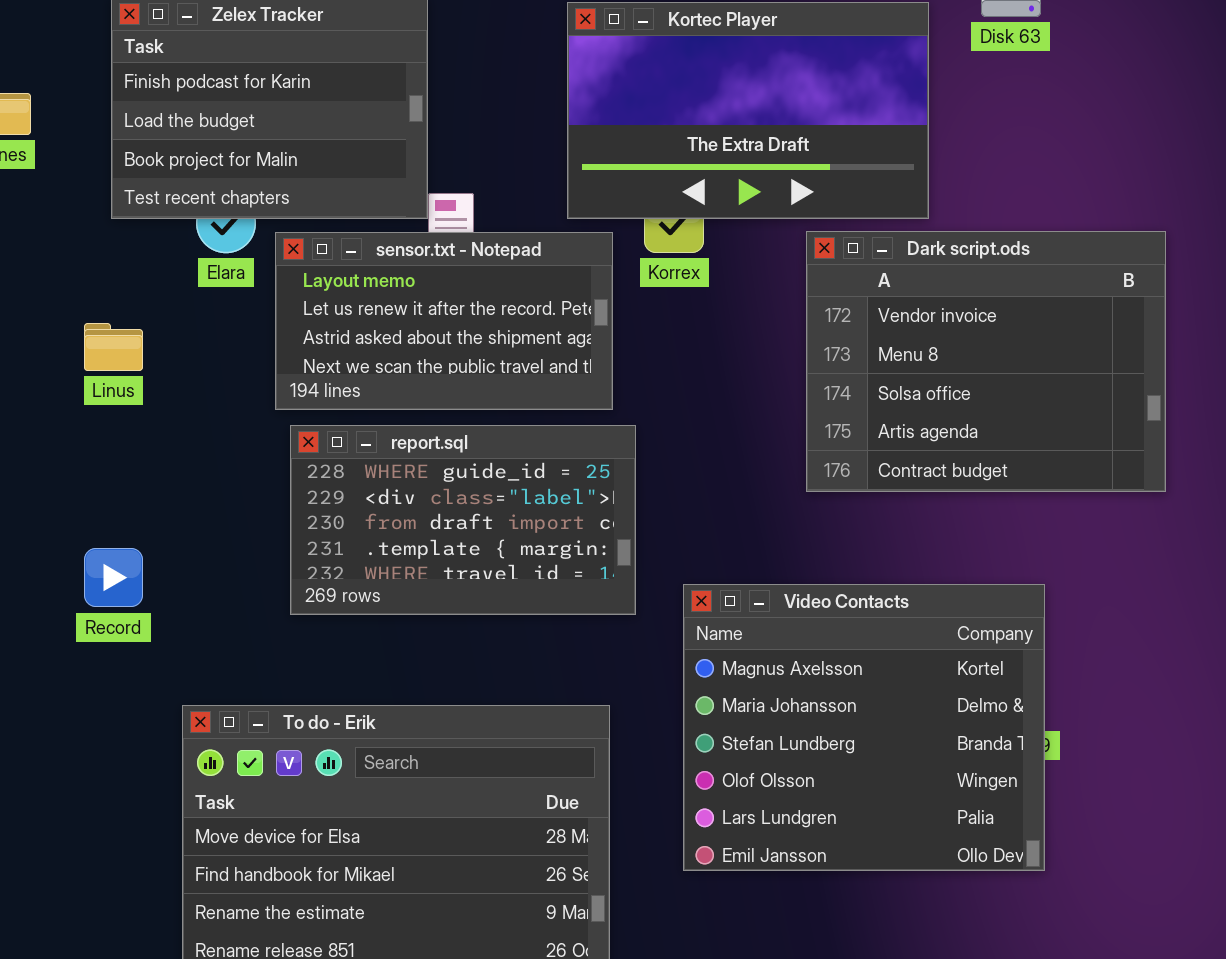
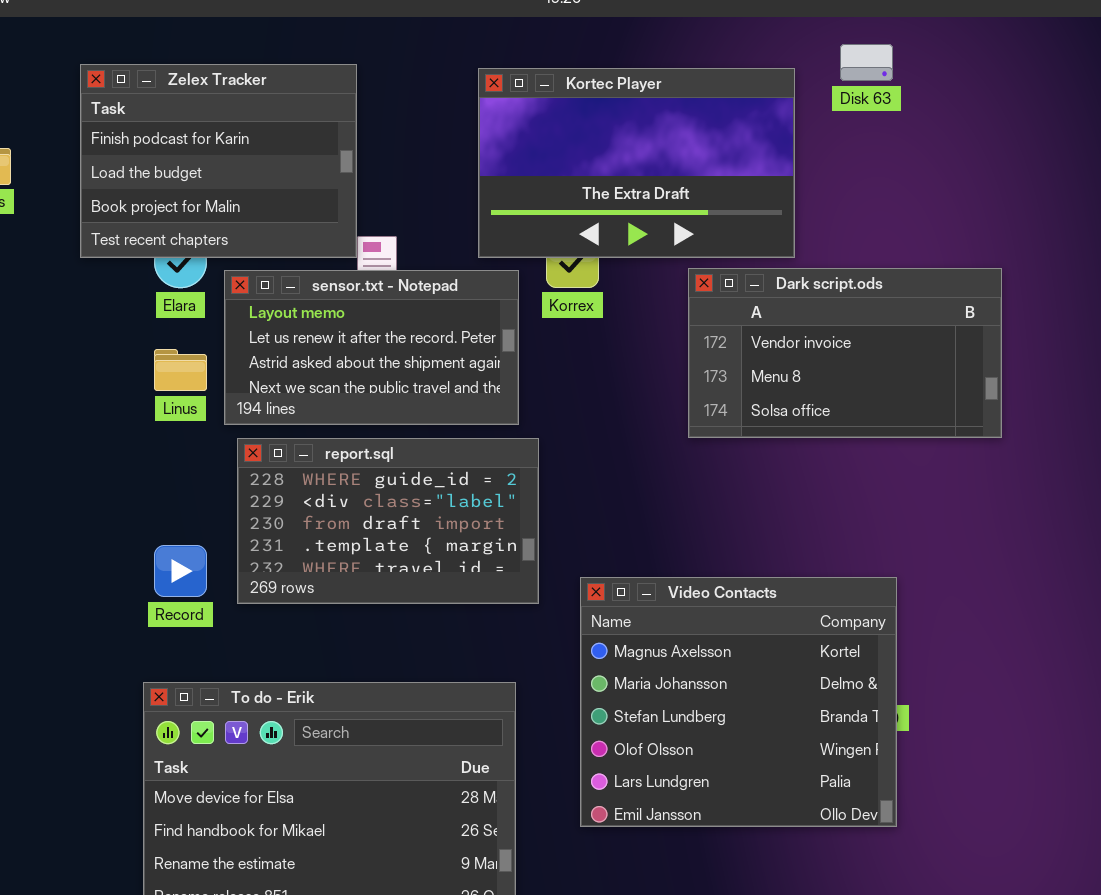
Dark script.ods: [806,231,1166,492] -> [688,268,1002,438], resized
Linus: [84,323,143,371] -> [154,349,207,391], moved
Record: [84,548,143,607] -> [154,545,207,597], moved

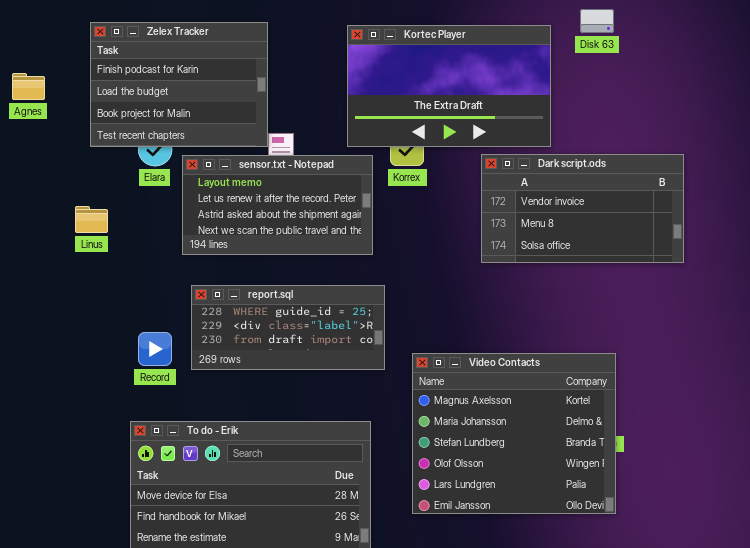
Linus: [154,349,207,391] -> [75,206,108,233], moved
report.sql: [237,438,539,604] -> [191,285,385,370], resized

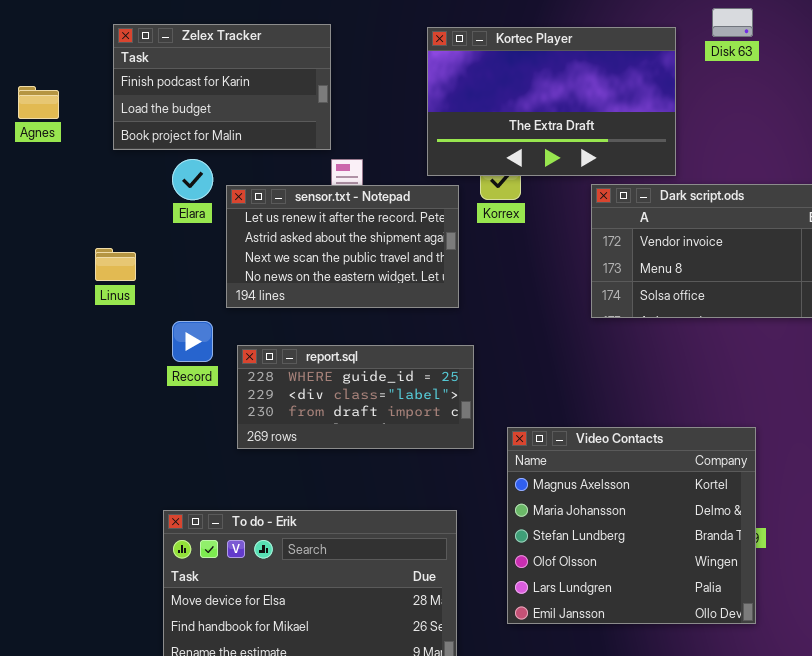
Zelex Tracker: [90,22,268,147] -> [113,24,331,150], resized
sensor.txt - Notepad: [182,155,373,255] -> [226,185,459,308], scrolled down 1 row
Record: [138,332,172,366] -> [172,321,213,362], moved

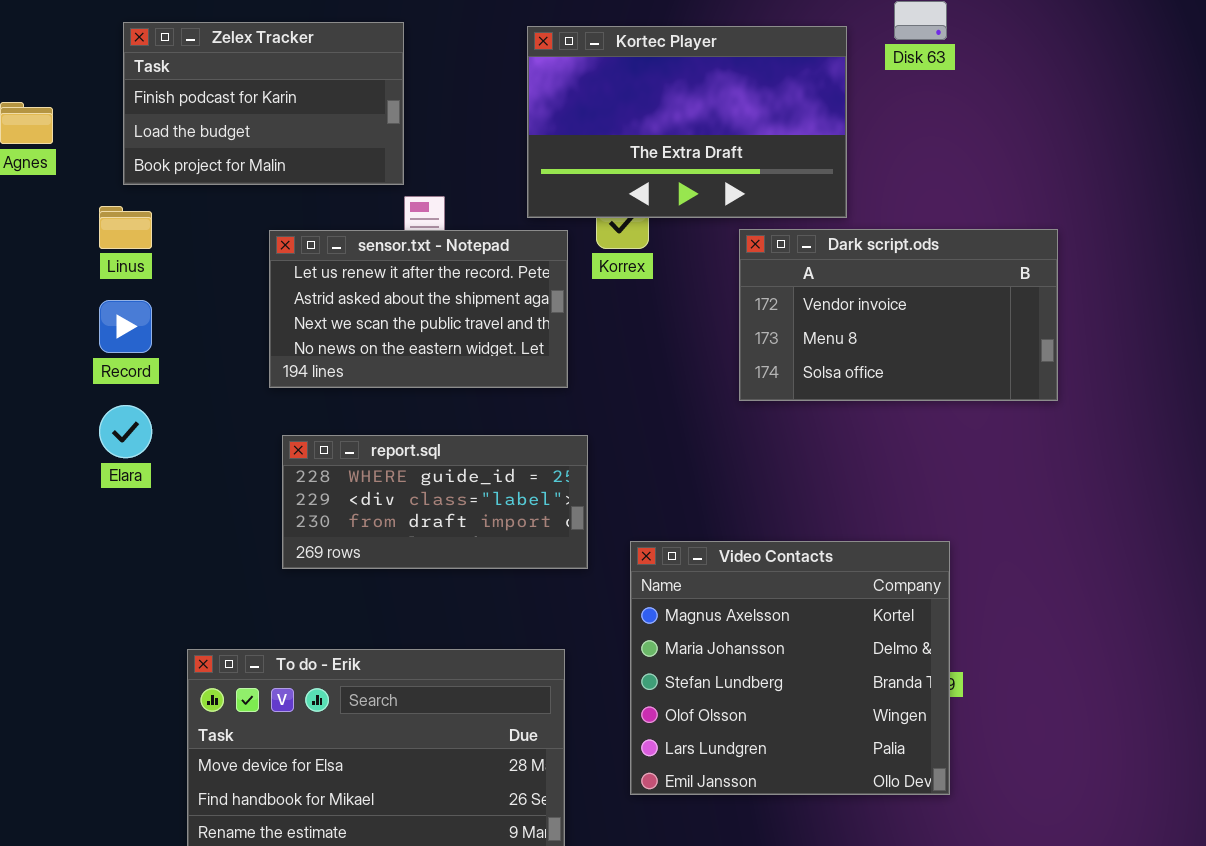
Elara: [172,159,213,200] -> [99,405,152,458], moved
Linus: [95,248,136,281] -> [99,206,152,249], moved
Record: [172,321,213,362] -> [99,300,152,353], moved

